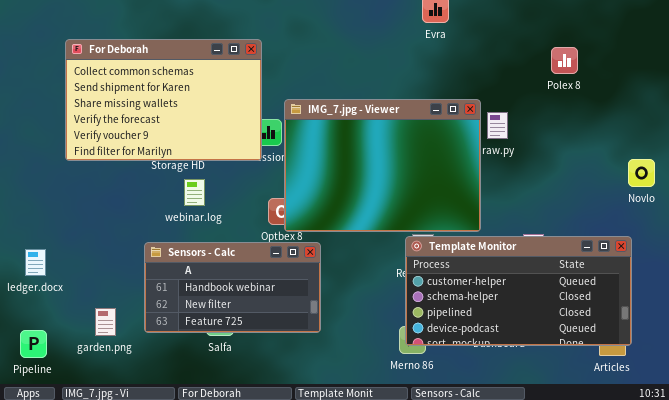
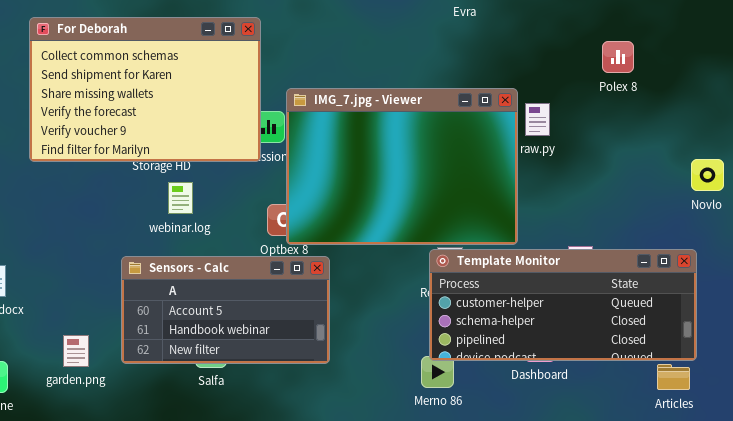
Polex 8: [551,47,578,74] -> [602,41,634,73], moved
Template Monitor: [405,236,632,346] -> [429,249,697,361], resized
Sensors - Calc: [144,242,321,333] -> [121,256,330,364], scrolled up 1 row

